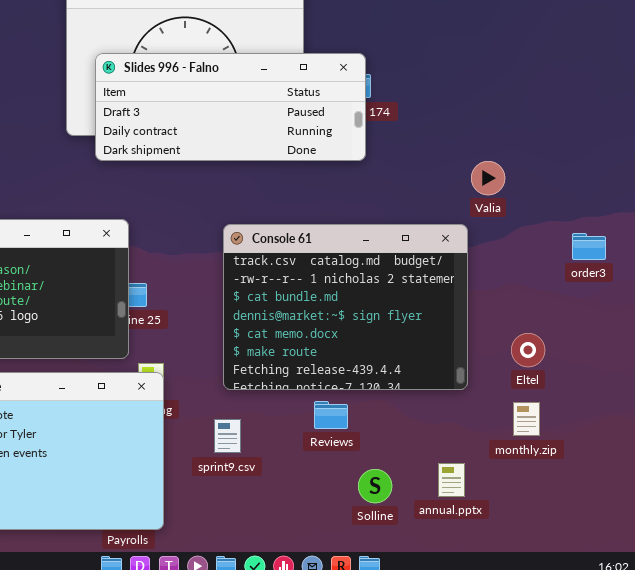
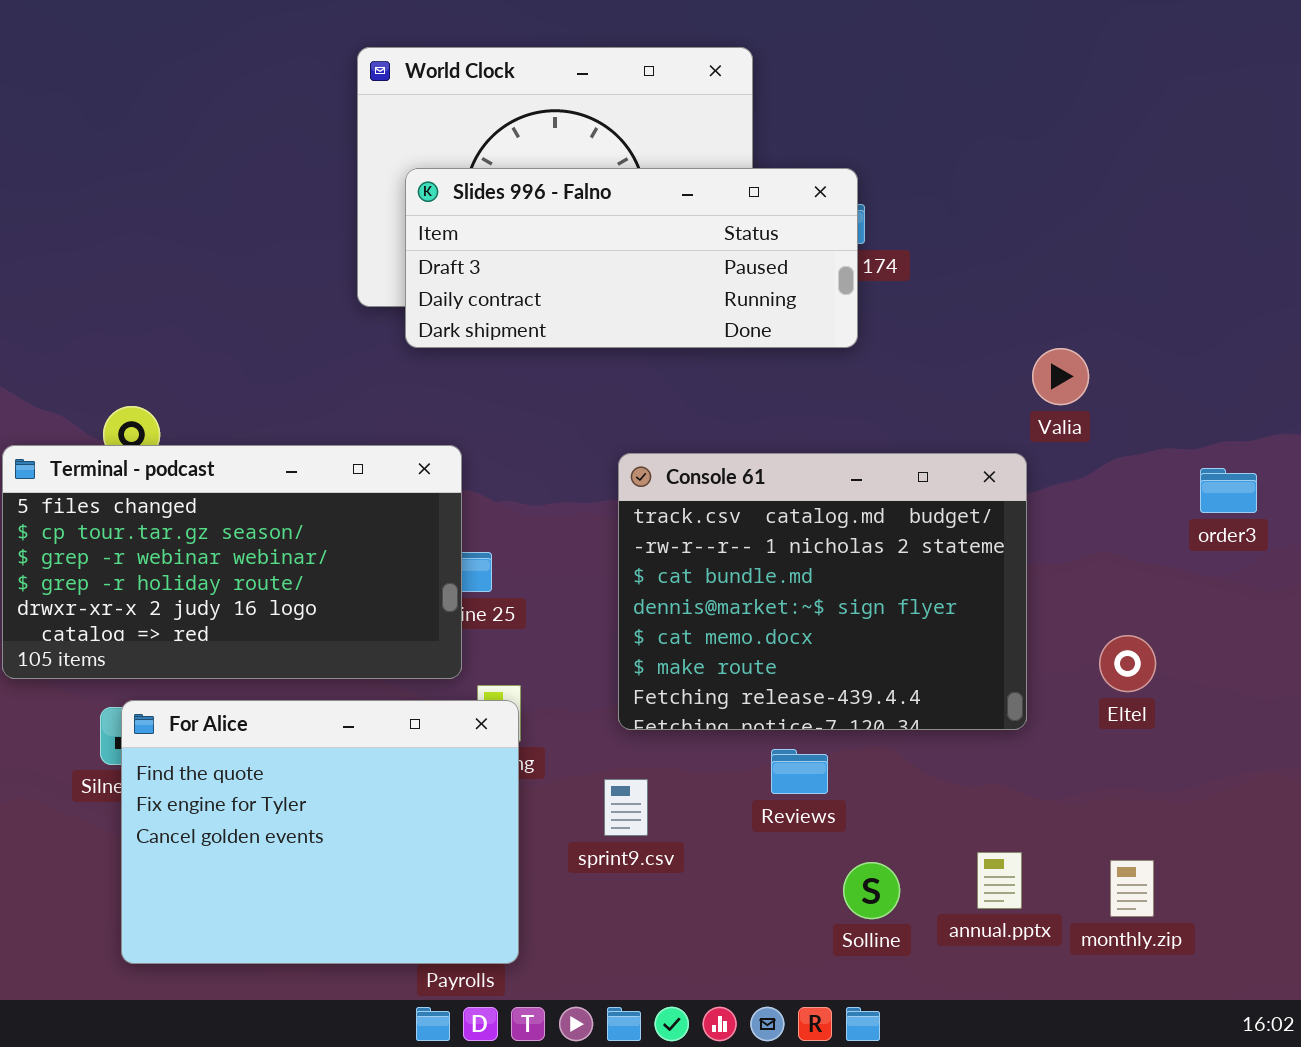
monthly.zip: [513,402,540,436] -> [1110,860,1154,917], moved

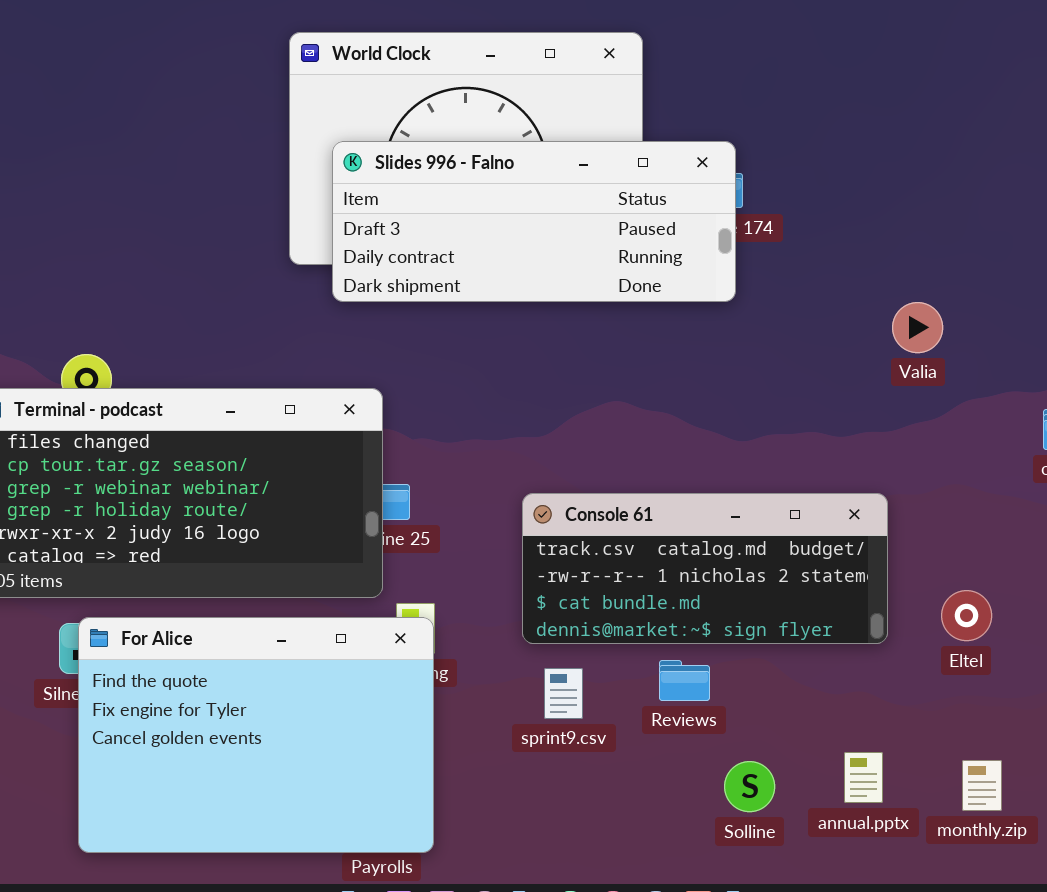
Console 61: [618,453,1027,730] -> [522,493,888,644], resized
Eltel: [1099,635,1156,692] -> [941,590,992,641], moved
sprint9.csv: [604,779,648,836] -> [544,668,583,719], moved

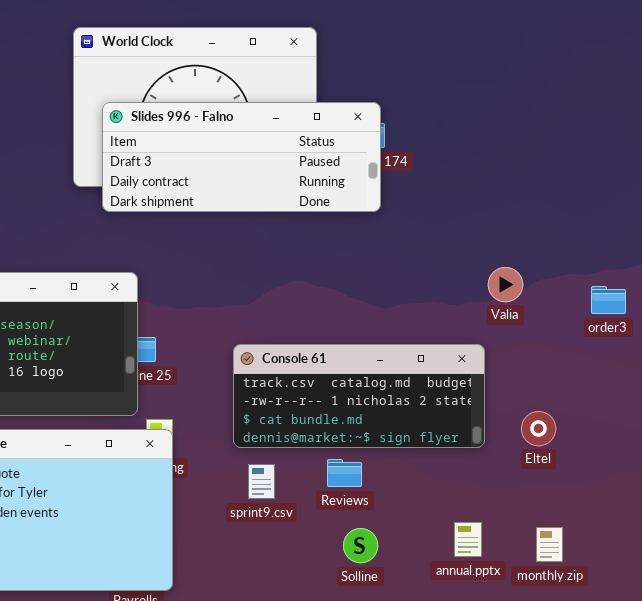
Valia: [892,302,943,353] -> [488,267,523,302], moved
Solline: [724,761,775,812] -> [343,528,378,563], moved

